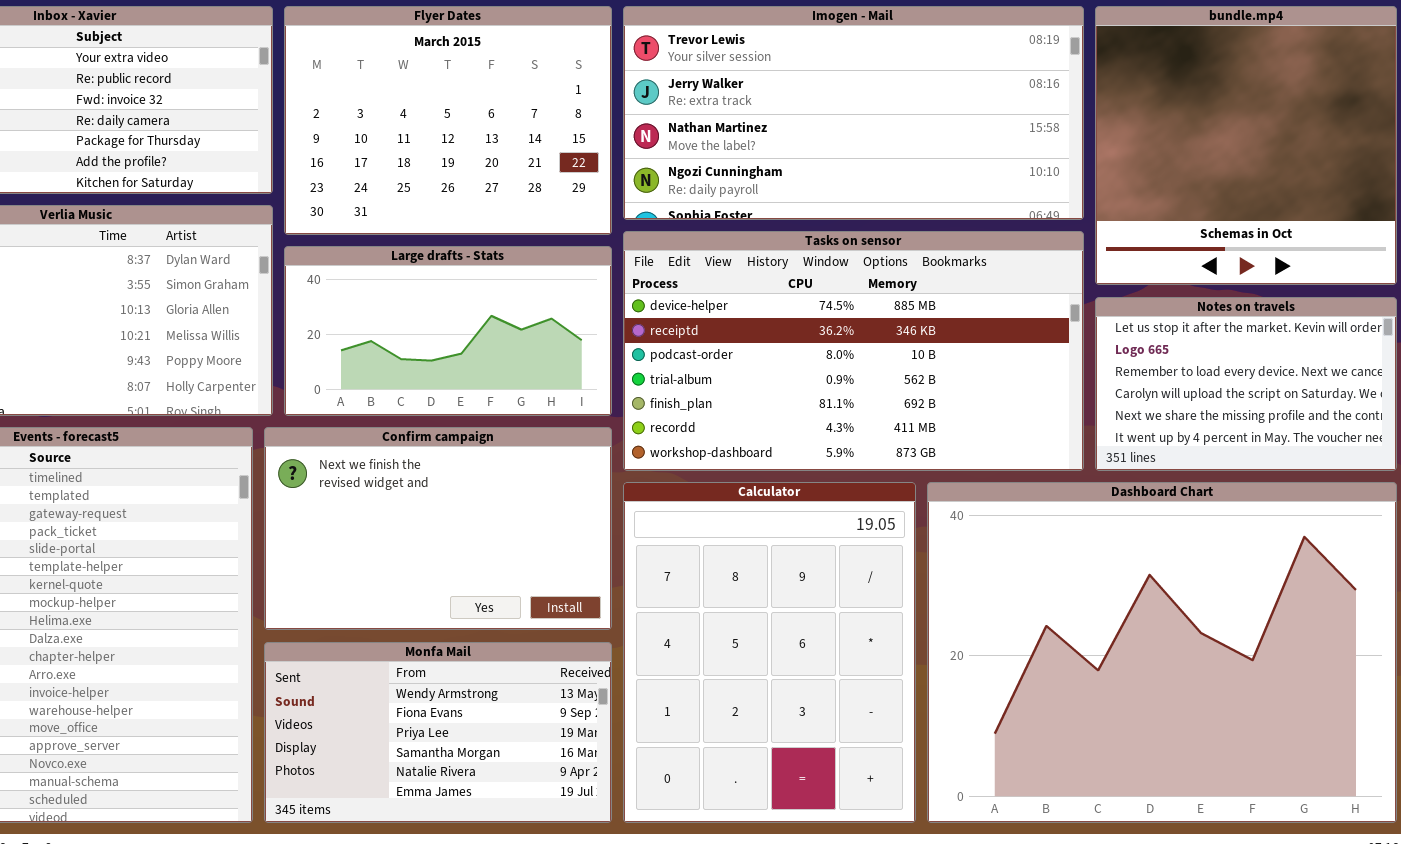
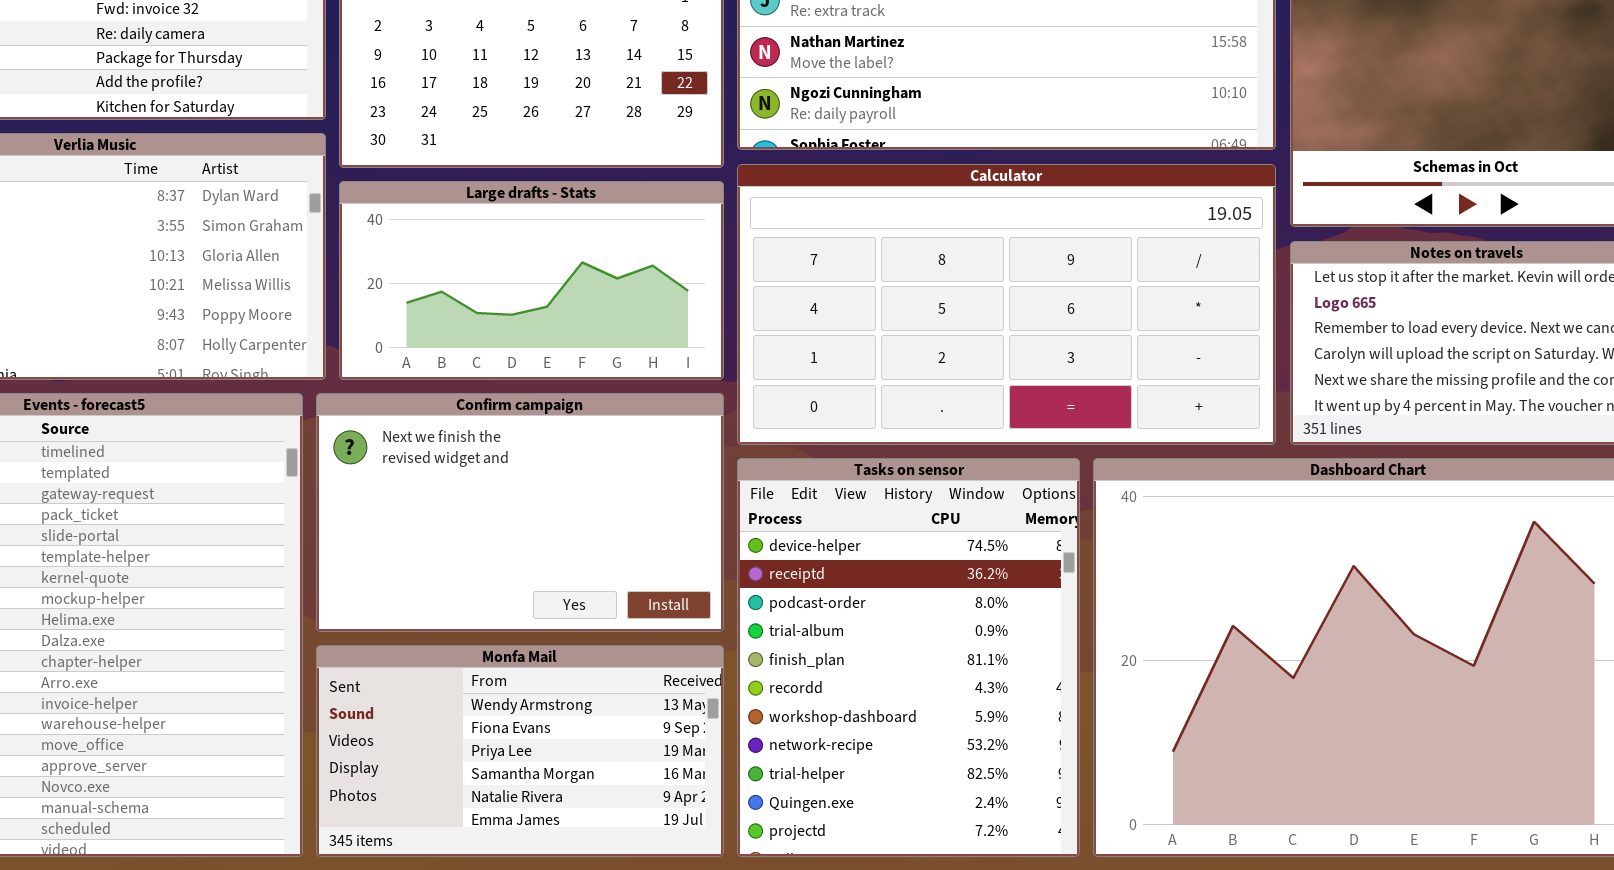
Tasks on sensor: [623,231,1084,471] -> [737,458,1080,857], moved, resized
Calculator: [623,482,916,823] -> [737,164,1276,445], moved, resized

